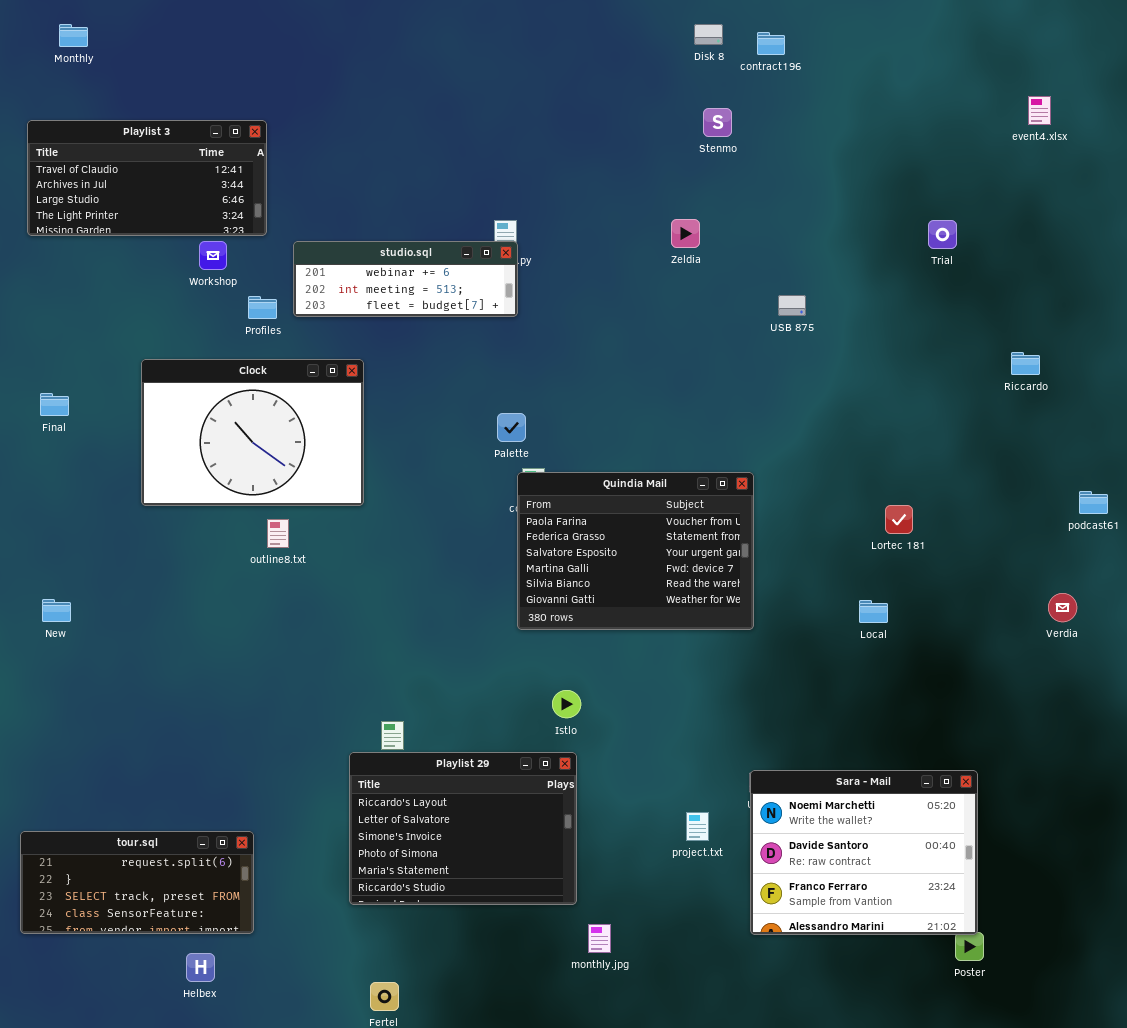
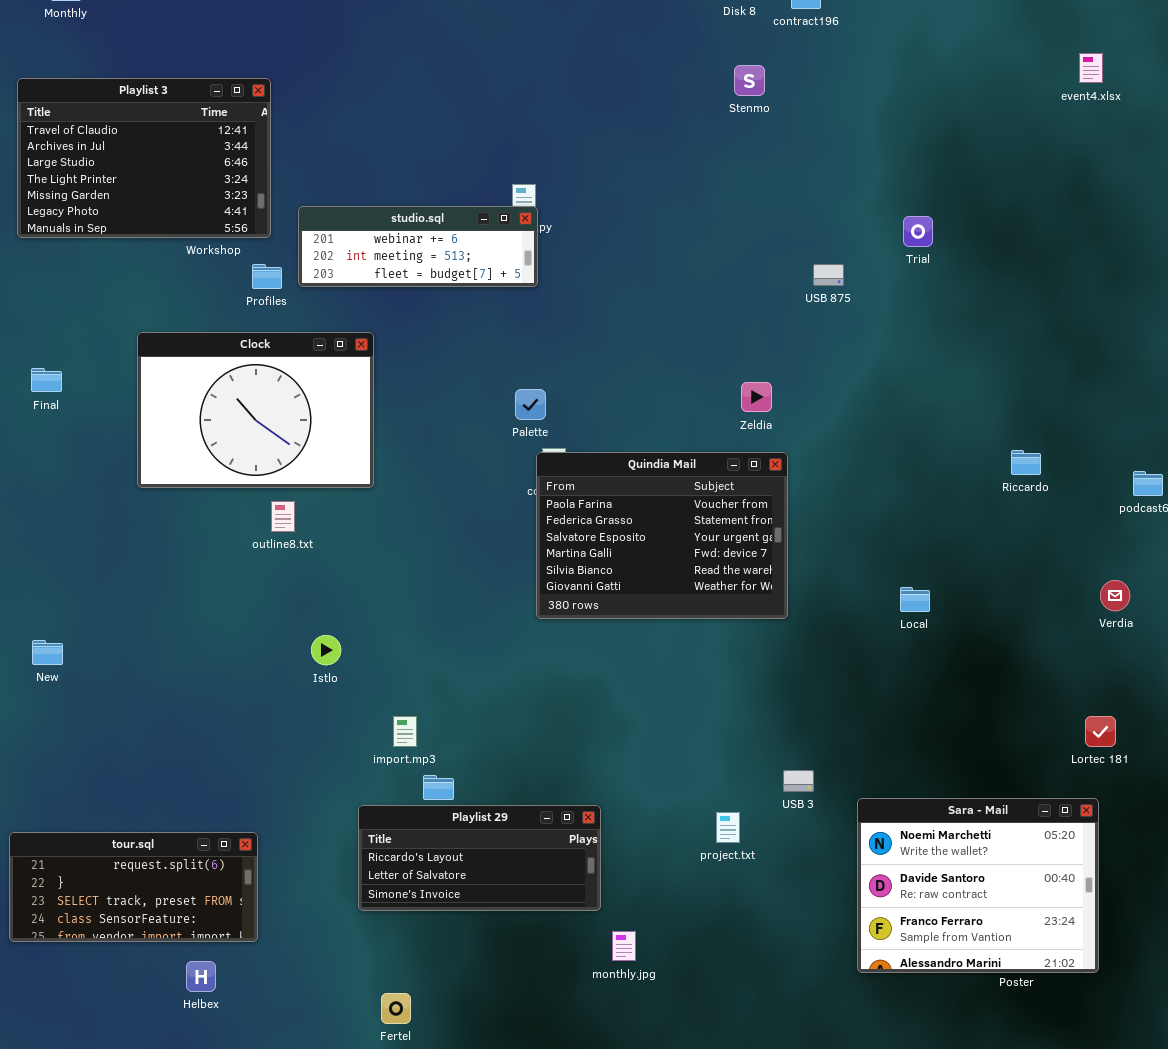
Playlist 3: [27,120,267,236] -> [17,78,271,238], resized
Zeldia: [671,219,700,248] -> [741,382,772,412], moved
Trial: [928,220,957,249] -> [903,216,933,247], moved
Riccardo: [1011,352,1040,375] -> [1011,450,1041,475], moved
Lortec 181: [885,505,913,534] -> [1085,716,1116,747], moved
New: [42,599,71,622] -> [32,640,63,665], moved
Istlo: [552,690,581,718] -> [311,635,341,665], moved
Playlist 29: [349,752,577,905] -> [358,805,601,911], resized
Sara - Mail: [750,770,978,935] -> [857,798,1099,973], moved

